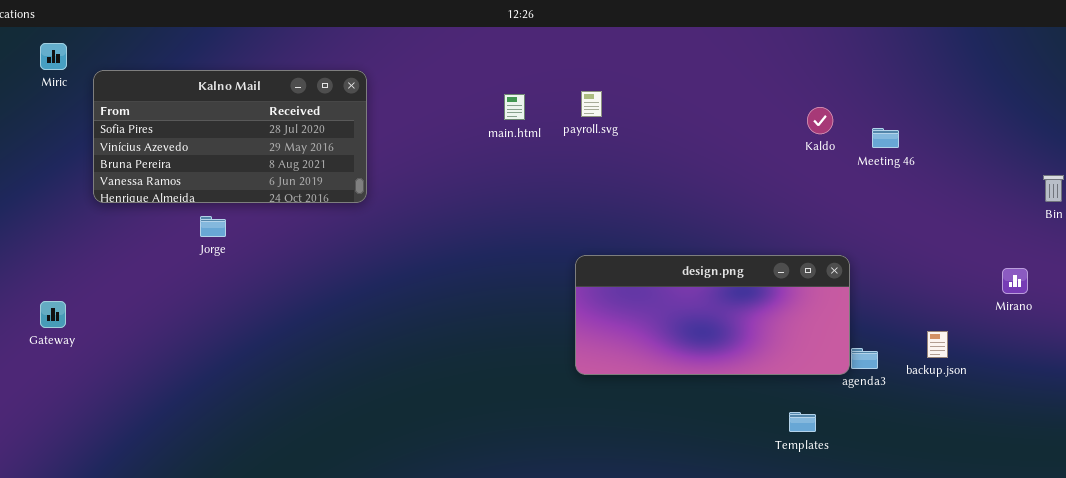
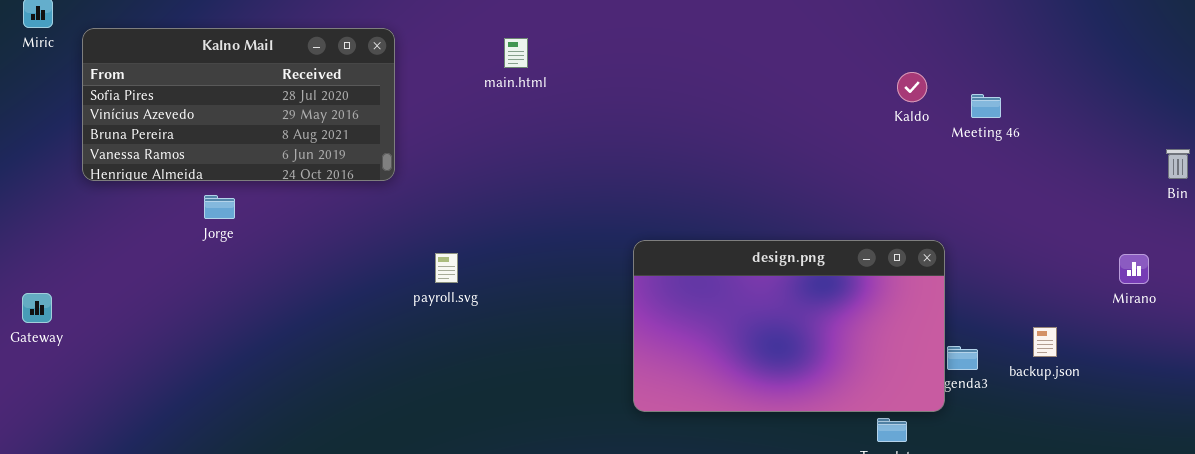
payroll.svg: [581,91,602,117] -> [435,253,458,283], moved
main.html: [504,94,525,120] -> [504,38,528,68], moved
design.png: [575,255,850,375] -> [633,240,945,412], resized

